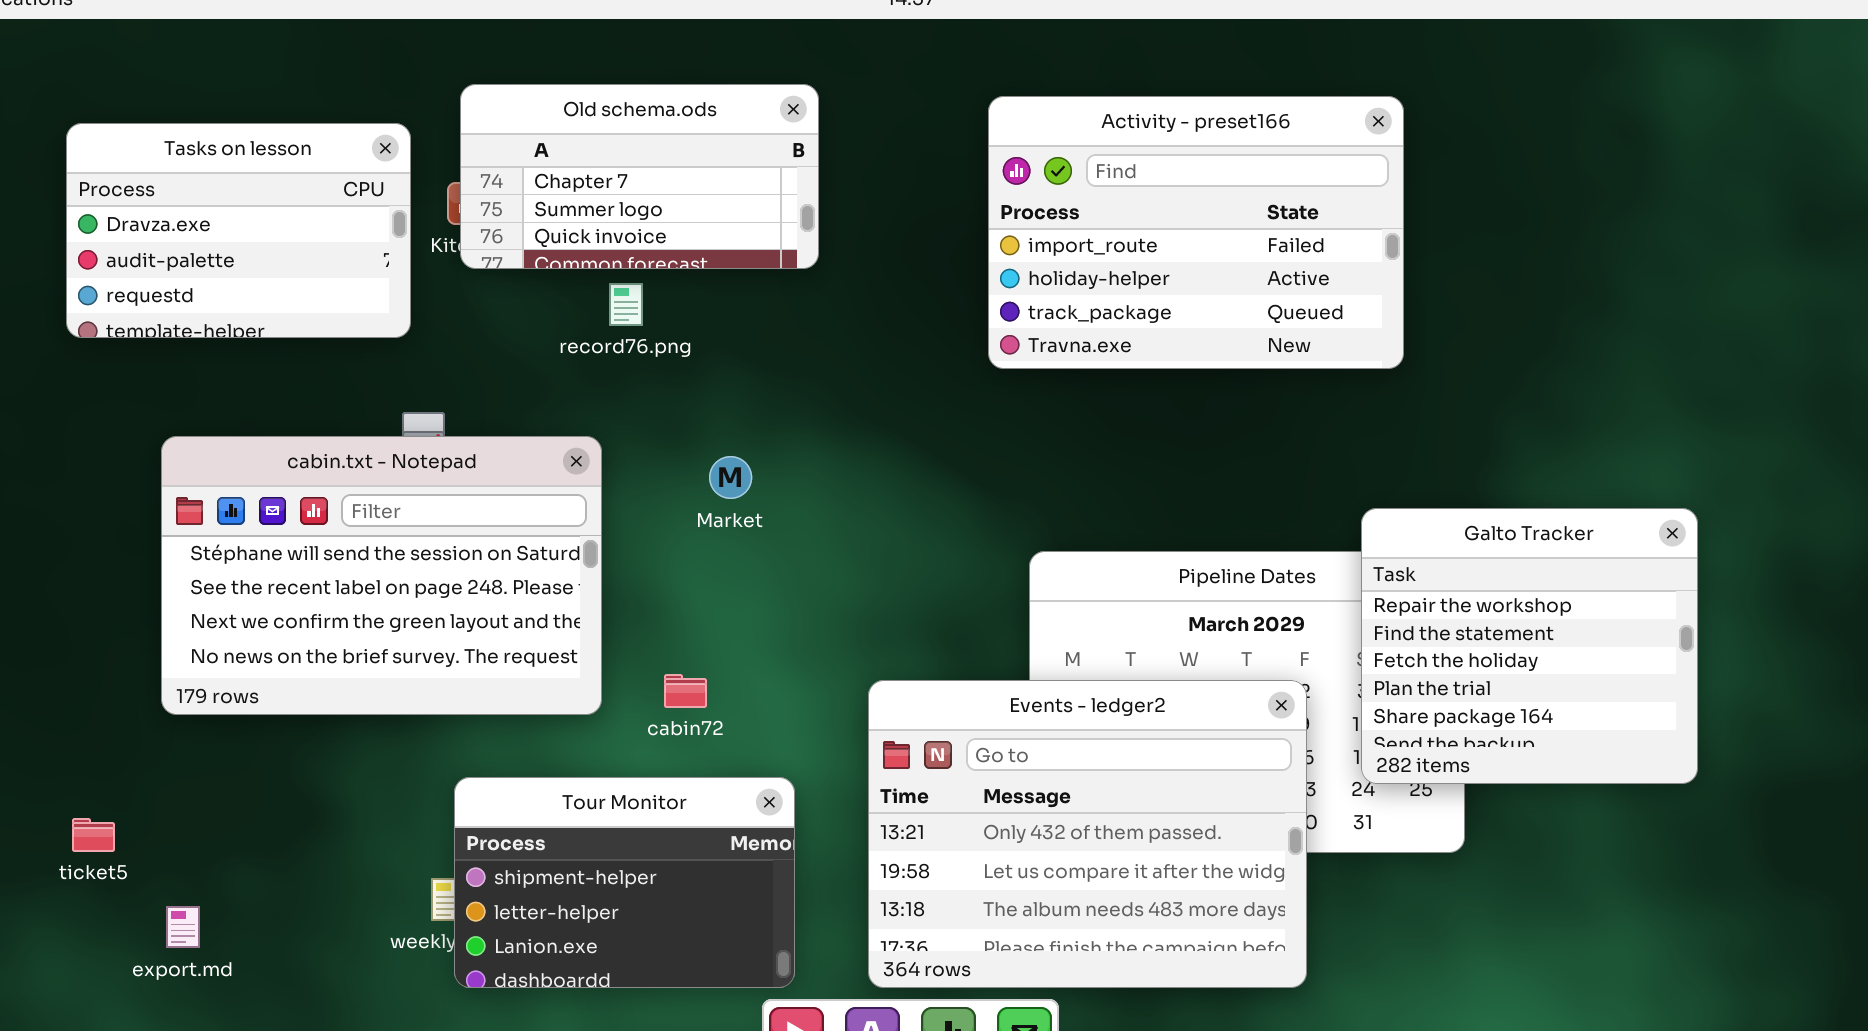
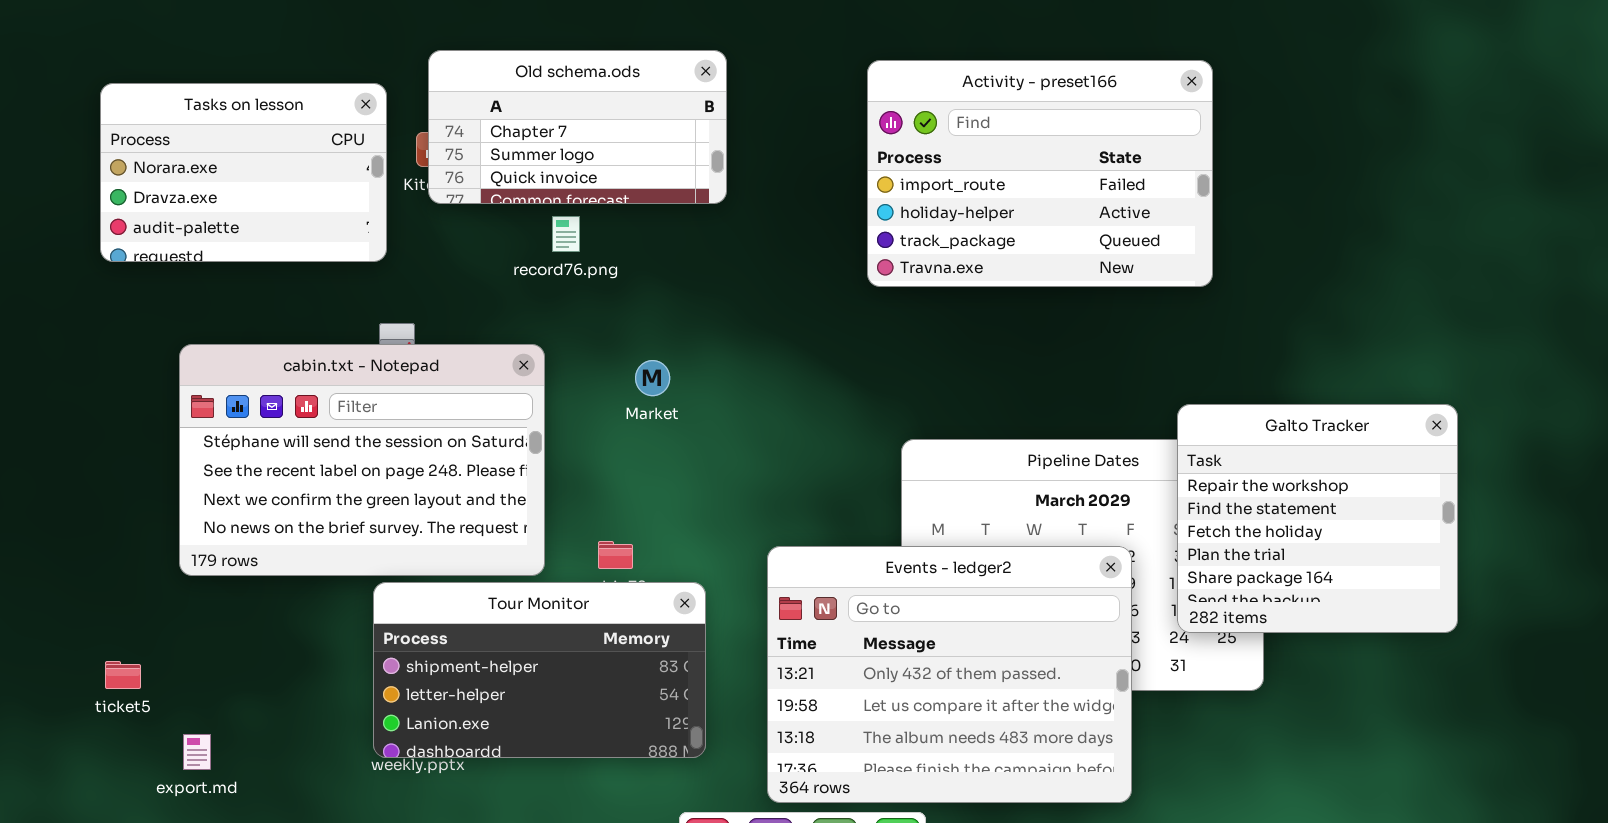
Tasks on lesson: [66,123,411,338] -> [100,83,387,262], scrolled up 1 row
Tour Monitor: [454,777,795,988] -> [373,582,706,758], moved, resized

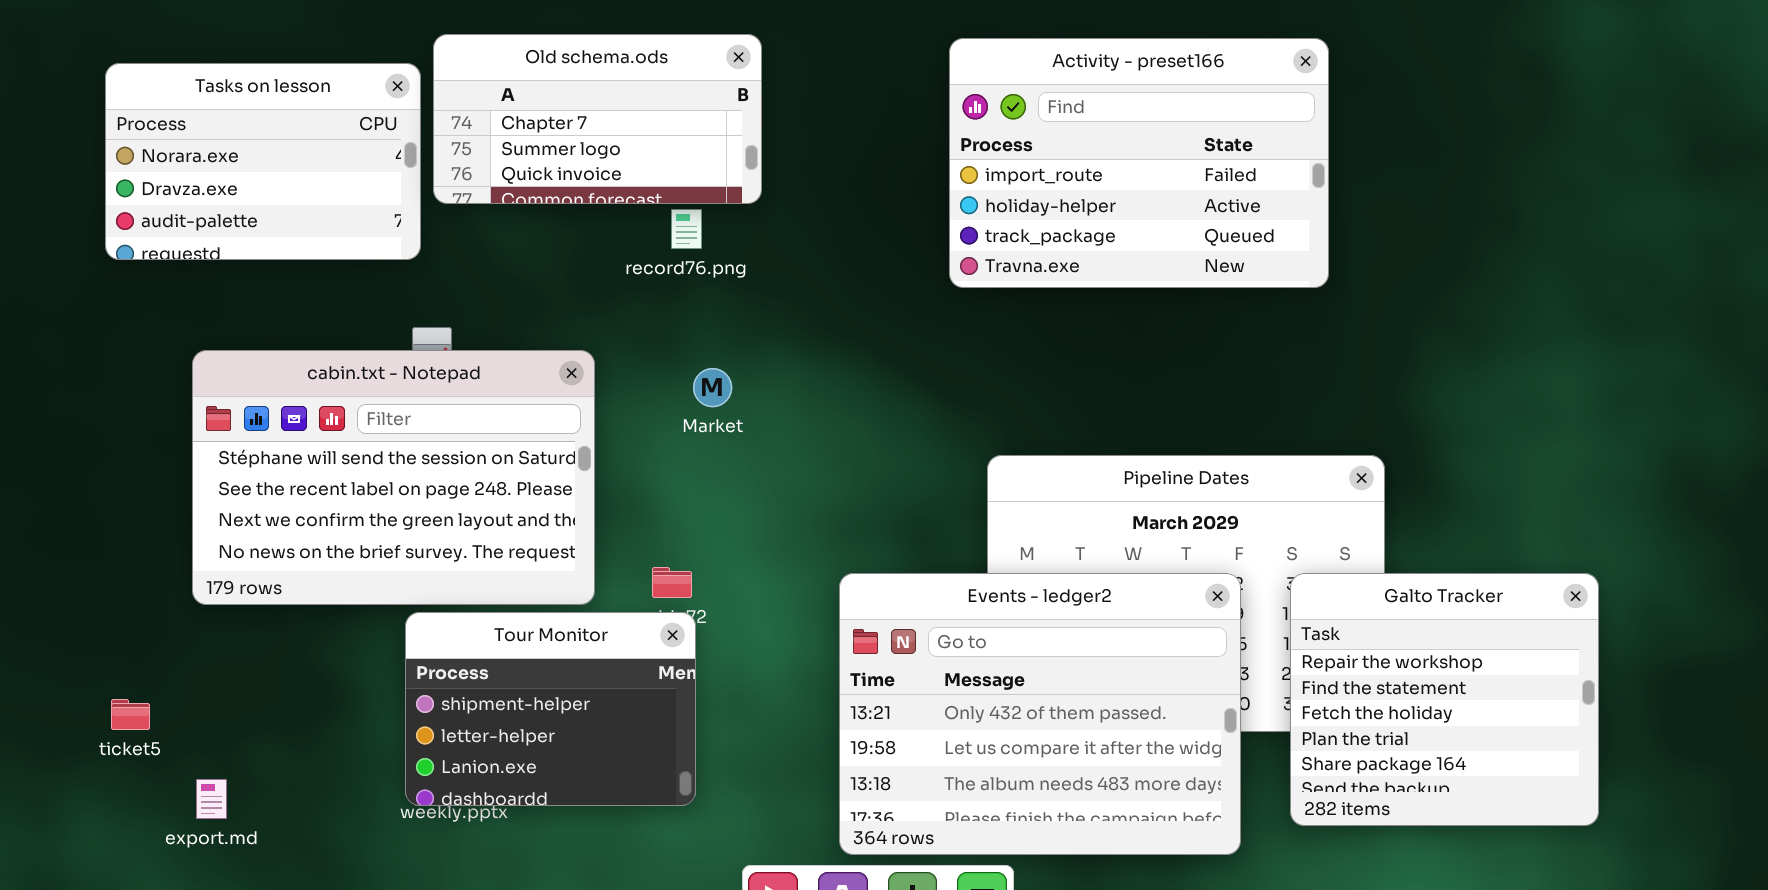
Old schema.ods: [428,50,727,204] -> [433,34,762,204], moved
record76.png: [552,216,580,252] -> [671,209,702,249], moved
Galto Tracker: [1177,404,1458,633] -> [1290,573,1599,826], moved
Tour Monitor: [373,582,706,758] -> [405,612,696,806], resized

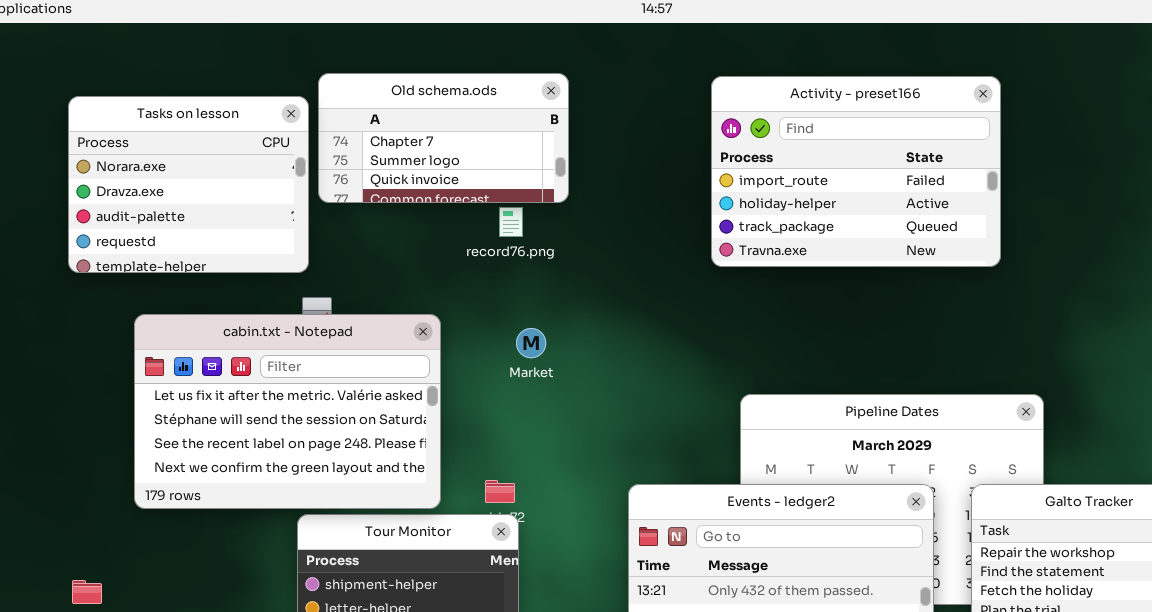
Tasks on lesson: [105,63,421,260] -> [68,96,309,273], resized
cabin.txt - Notepad: [192,350,595,605] -> [134,314,441,509], scrolled up 1 row

